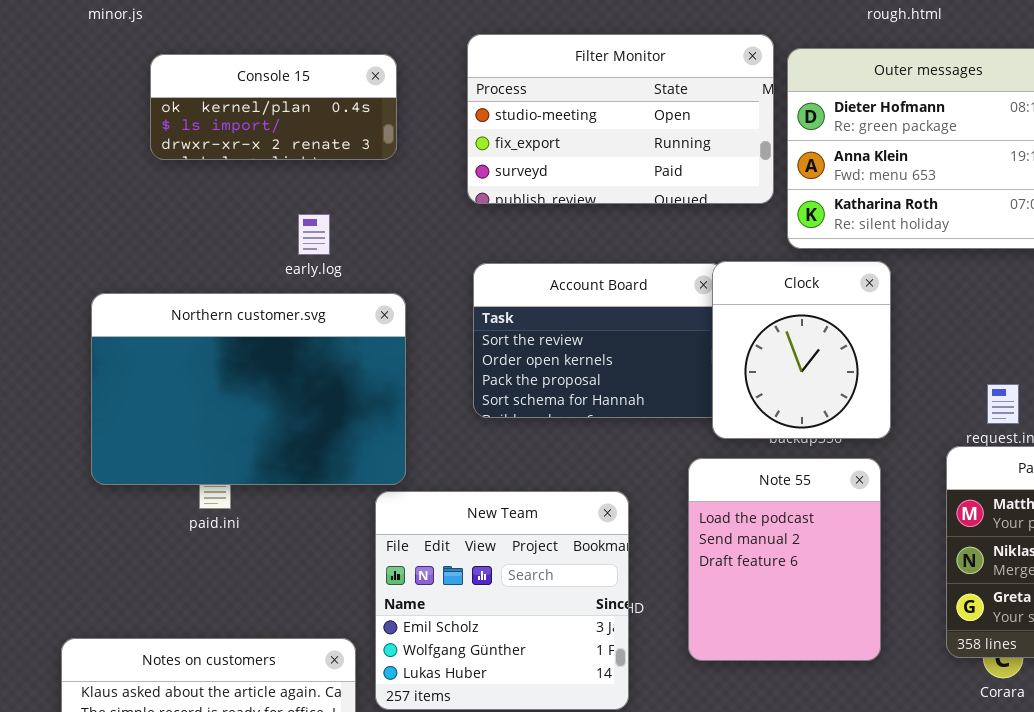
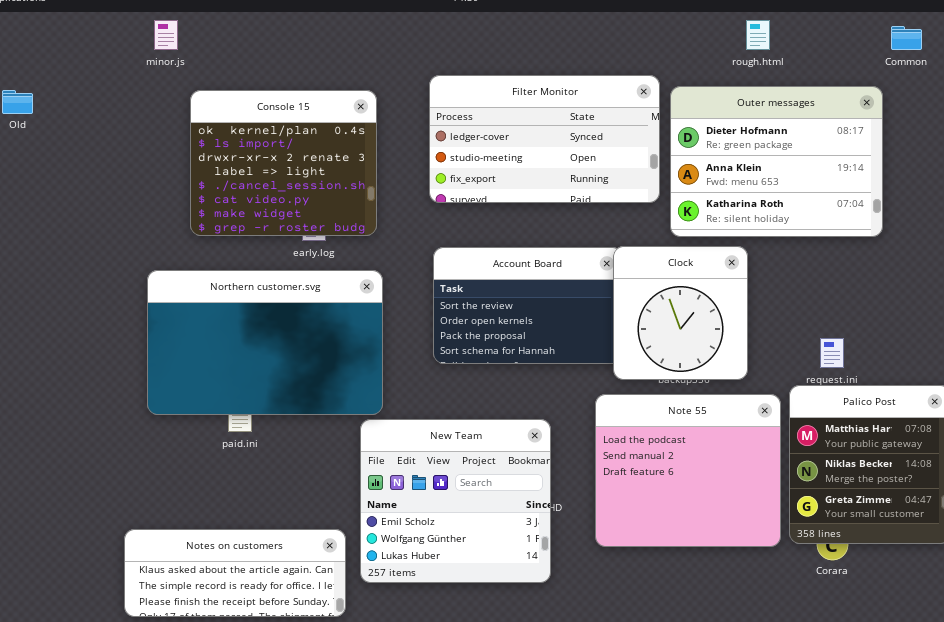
Filter Monitor: [467,34,774,204] -> [429,75,660,203], scrolled up 1 row
Console 15: [150,54,397,160] -> [190,90,377,236], resized
Note 55: [688,458,881,661] -> [595,394,781,547], resized

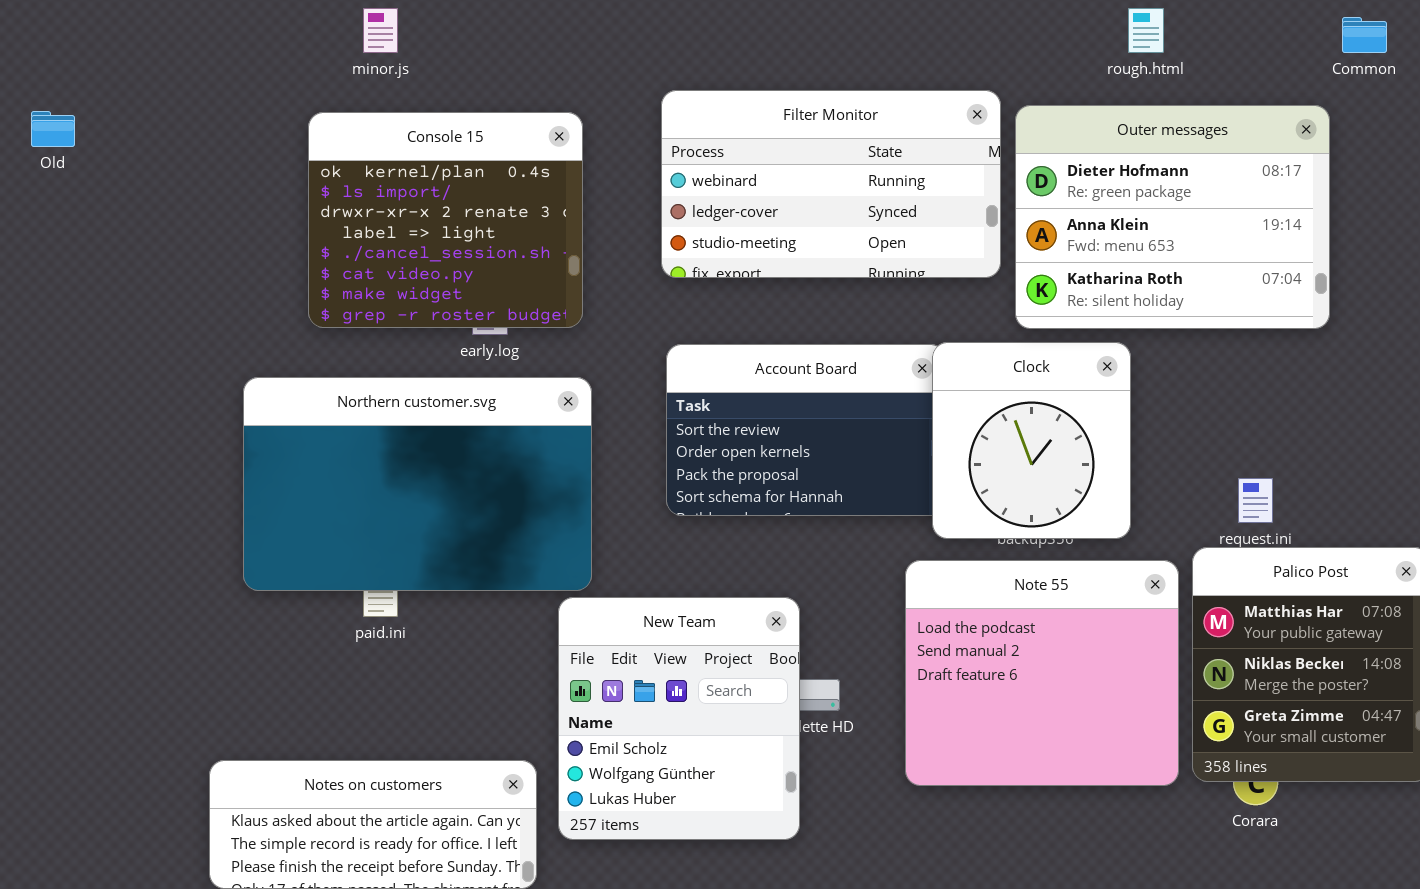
minor.js: [154,20,178,50] -> [363,8,398,53], moved
Filter Monitor: [429,75,660,203] -> [661,90,1001,278], scrolled up 1 row
New Team: [360,419,551,583] -> [558,597,800,840], resized

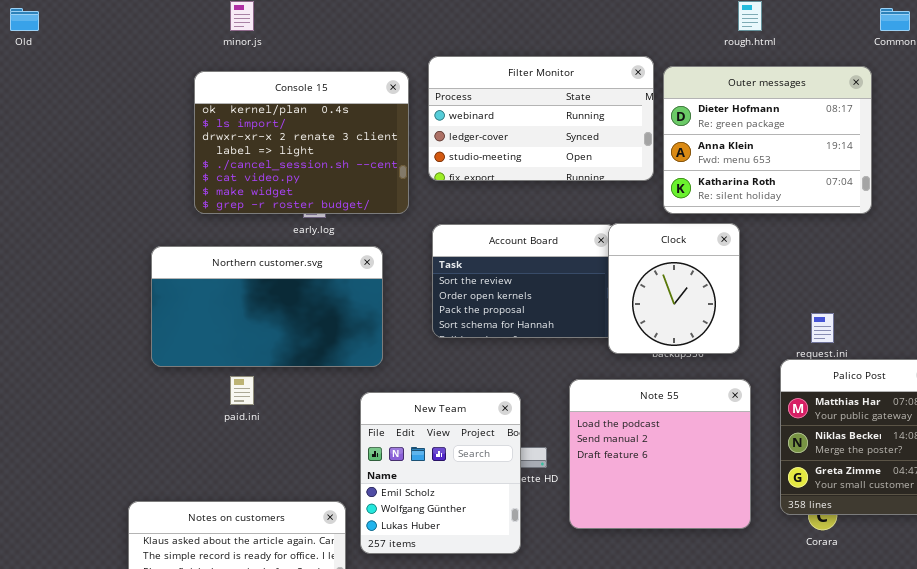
Old: [31,111,75,147] -> [10,8,39,31], moved
Console 15: [308,112,583,328] -> [194,71,409,214], resized
Northern customer.svg: [243,377,592,591] -> [151,246,383,367], resized
Note 55: [905,560,1179,786] -> [569,379,751,529], moved

